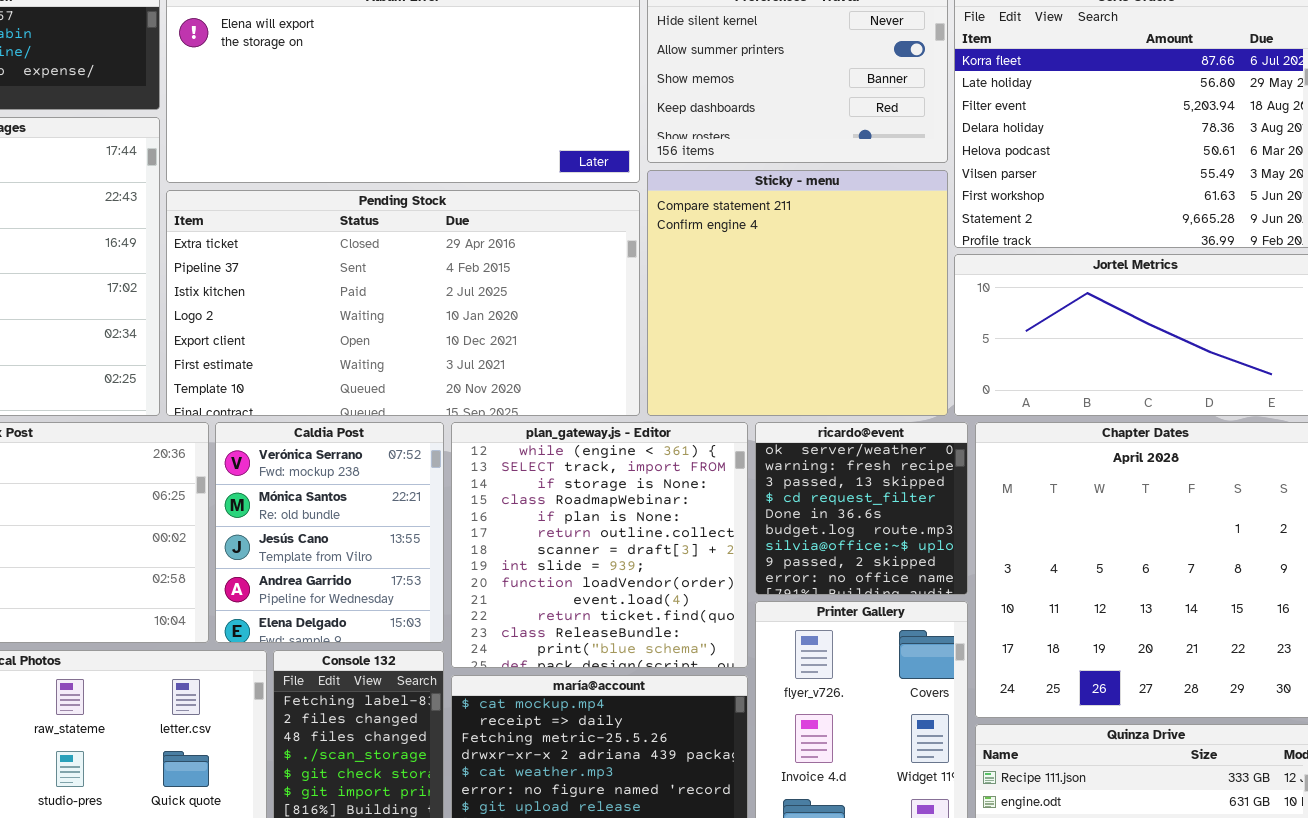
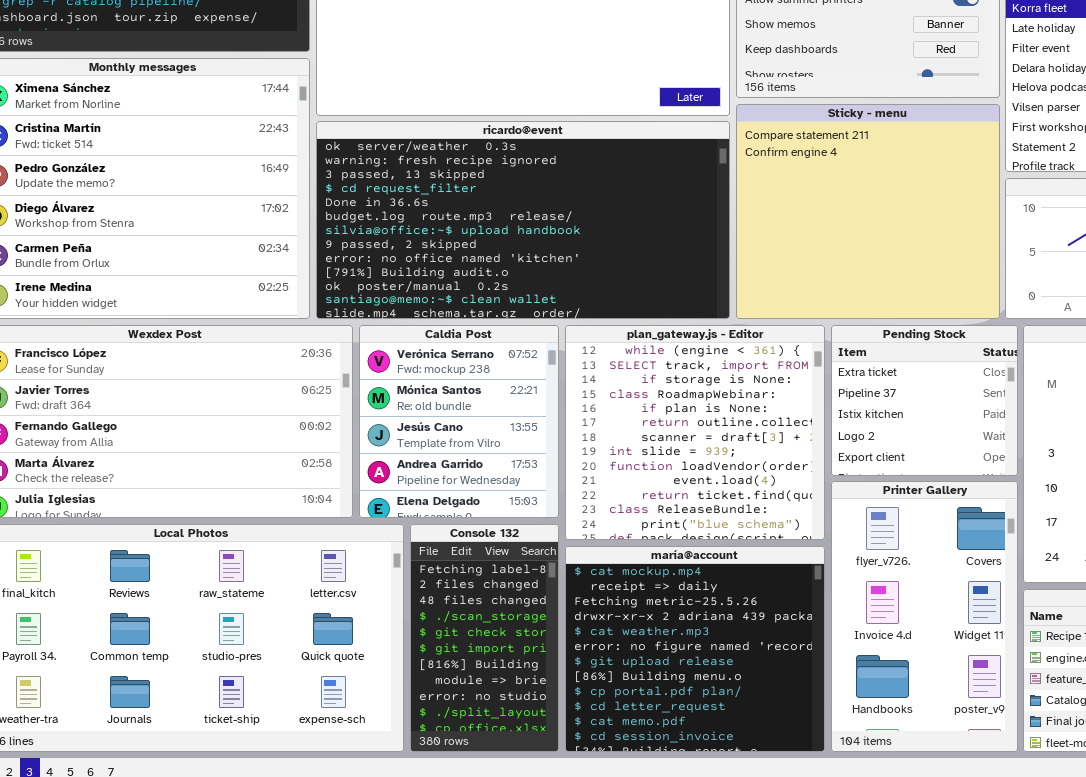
Pending Stock: [166,190,640,416] -> [831,325,1018,476], moved, resized
ricardo@event: [755,422,968,595] -> [316,121,730,319], moved, resized

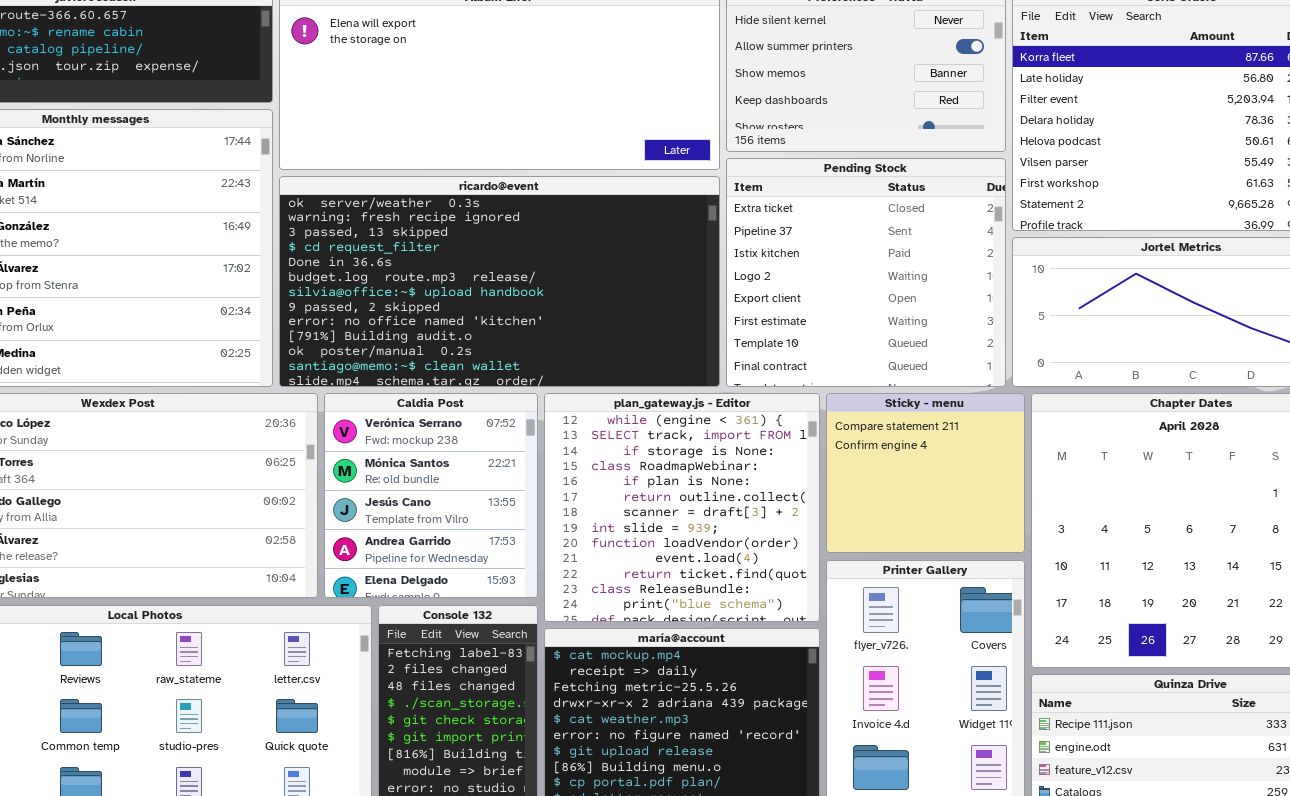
Sticky - menu: [736,104,1000,319] -> [826,393,1025,553], moved, resized
Pending Stock: [831,325,1018,476] -> [726,158,1006,387], moved, resized

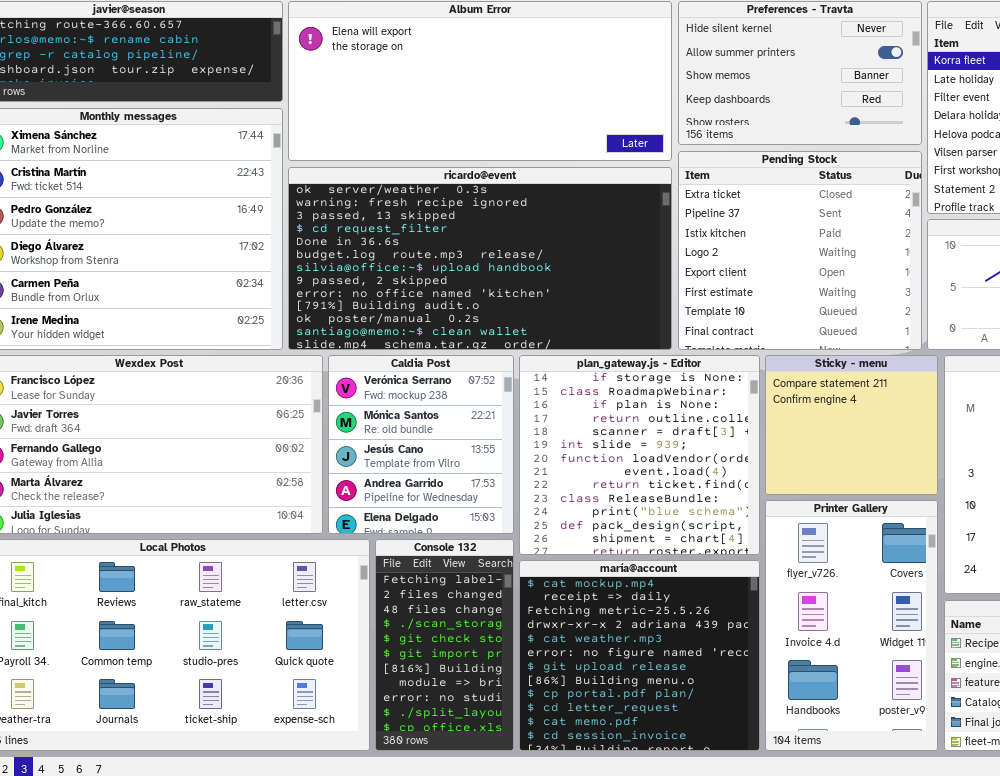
plan_gateway.js - Editor: [544,393,820,622] -> [519,355,760,555], scrolled down 2 rows

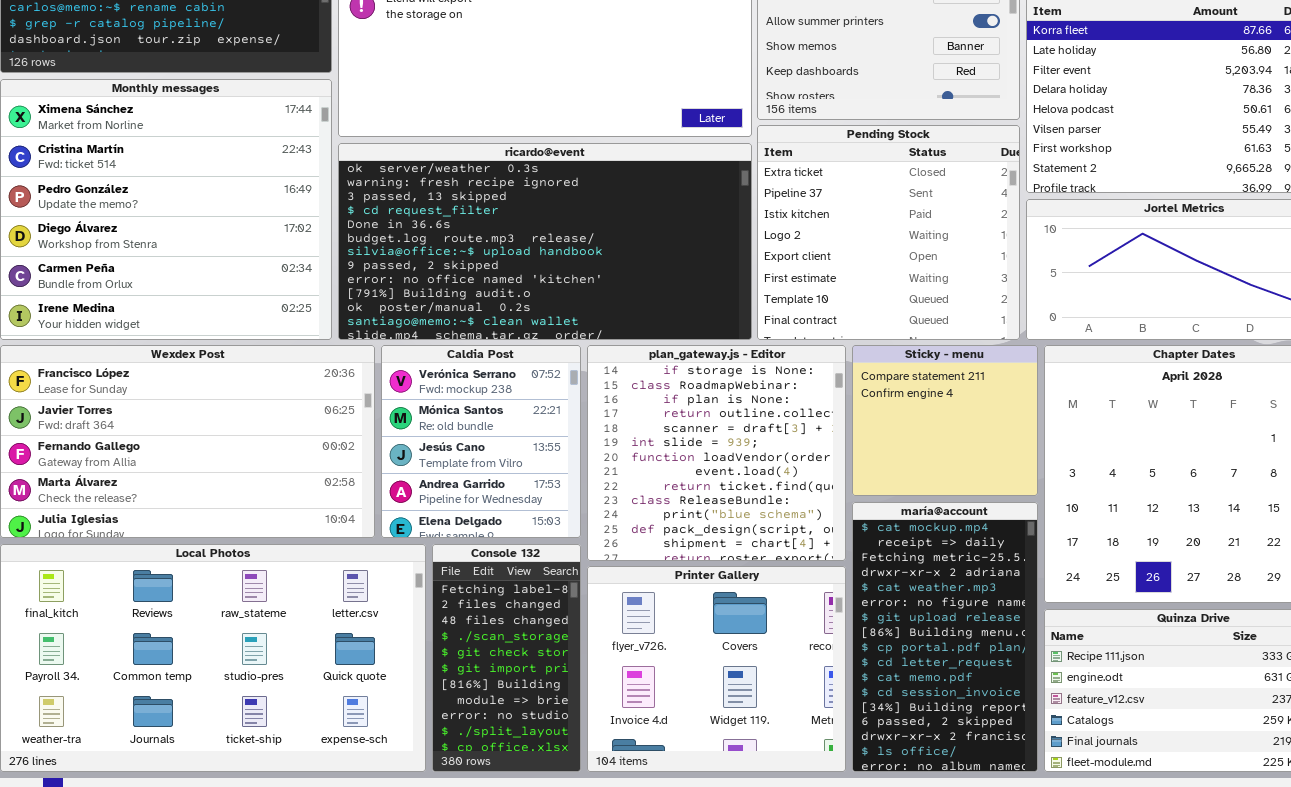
Printer Gallery: [765,500,938,751] -> [587,566,846,772], moved, resized
maría@account: [519,560,760,751] -> [852,502,1038,772], moved, resized

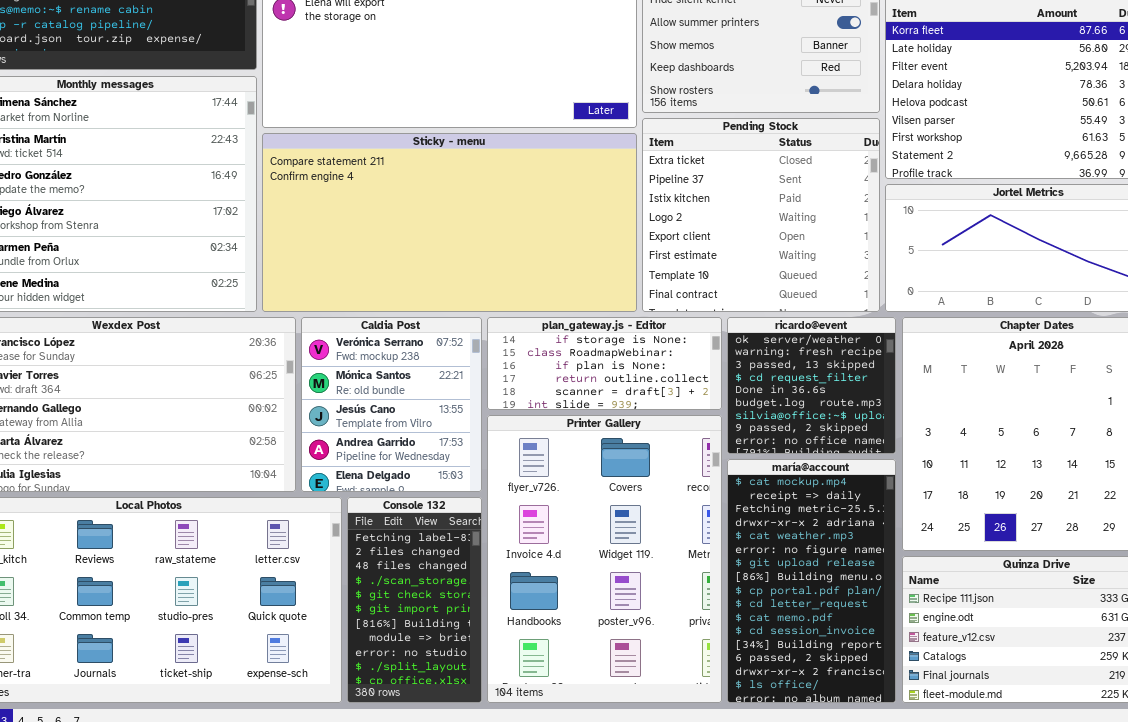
ricardo@event: [338,143,752,340] -> [727,317,896,454], moved, resized
plan_gateway.js - Editor: [587,345,846,561] -> [487,317,722,410], resized
Sticky - menu: [852,345,1038,496] -> [262,133,637,312], moved, resized
Printer Gallery: [587,566,846,772] -> [487,415,722,703], resized

